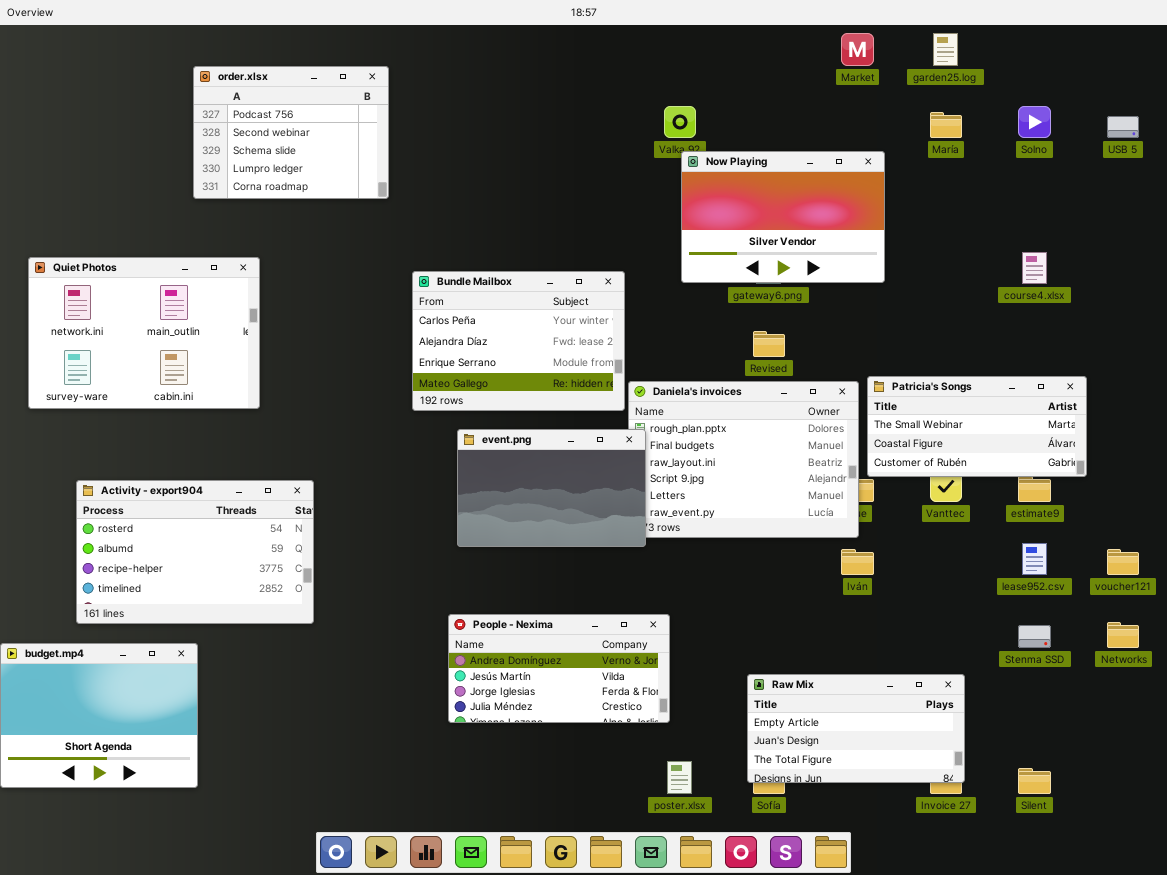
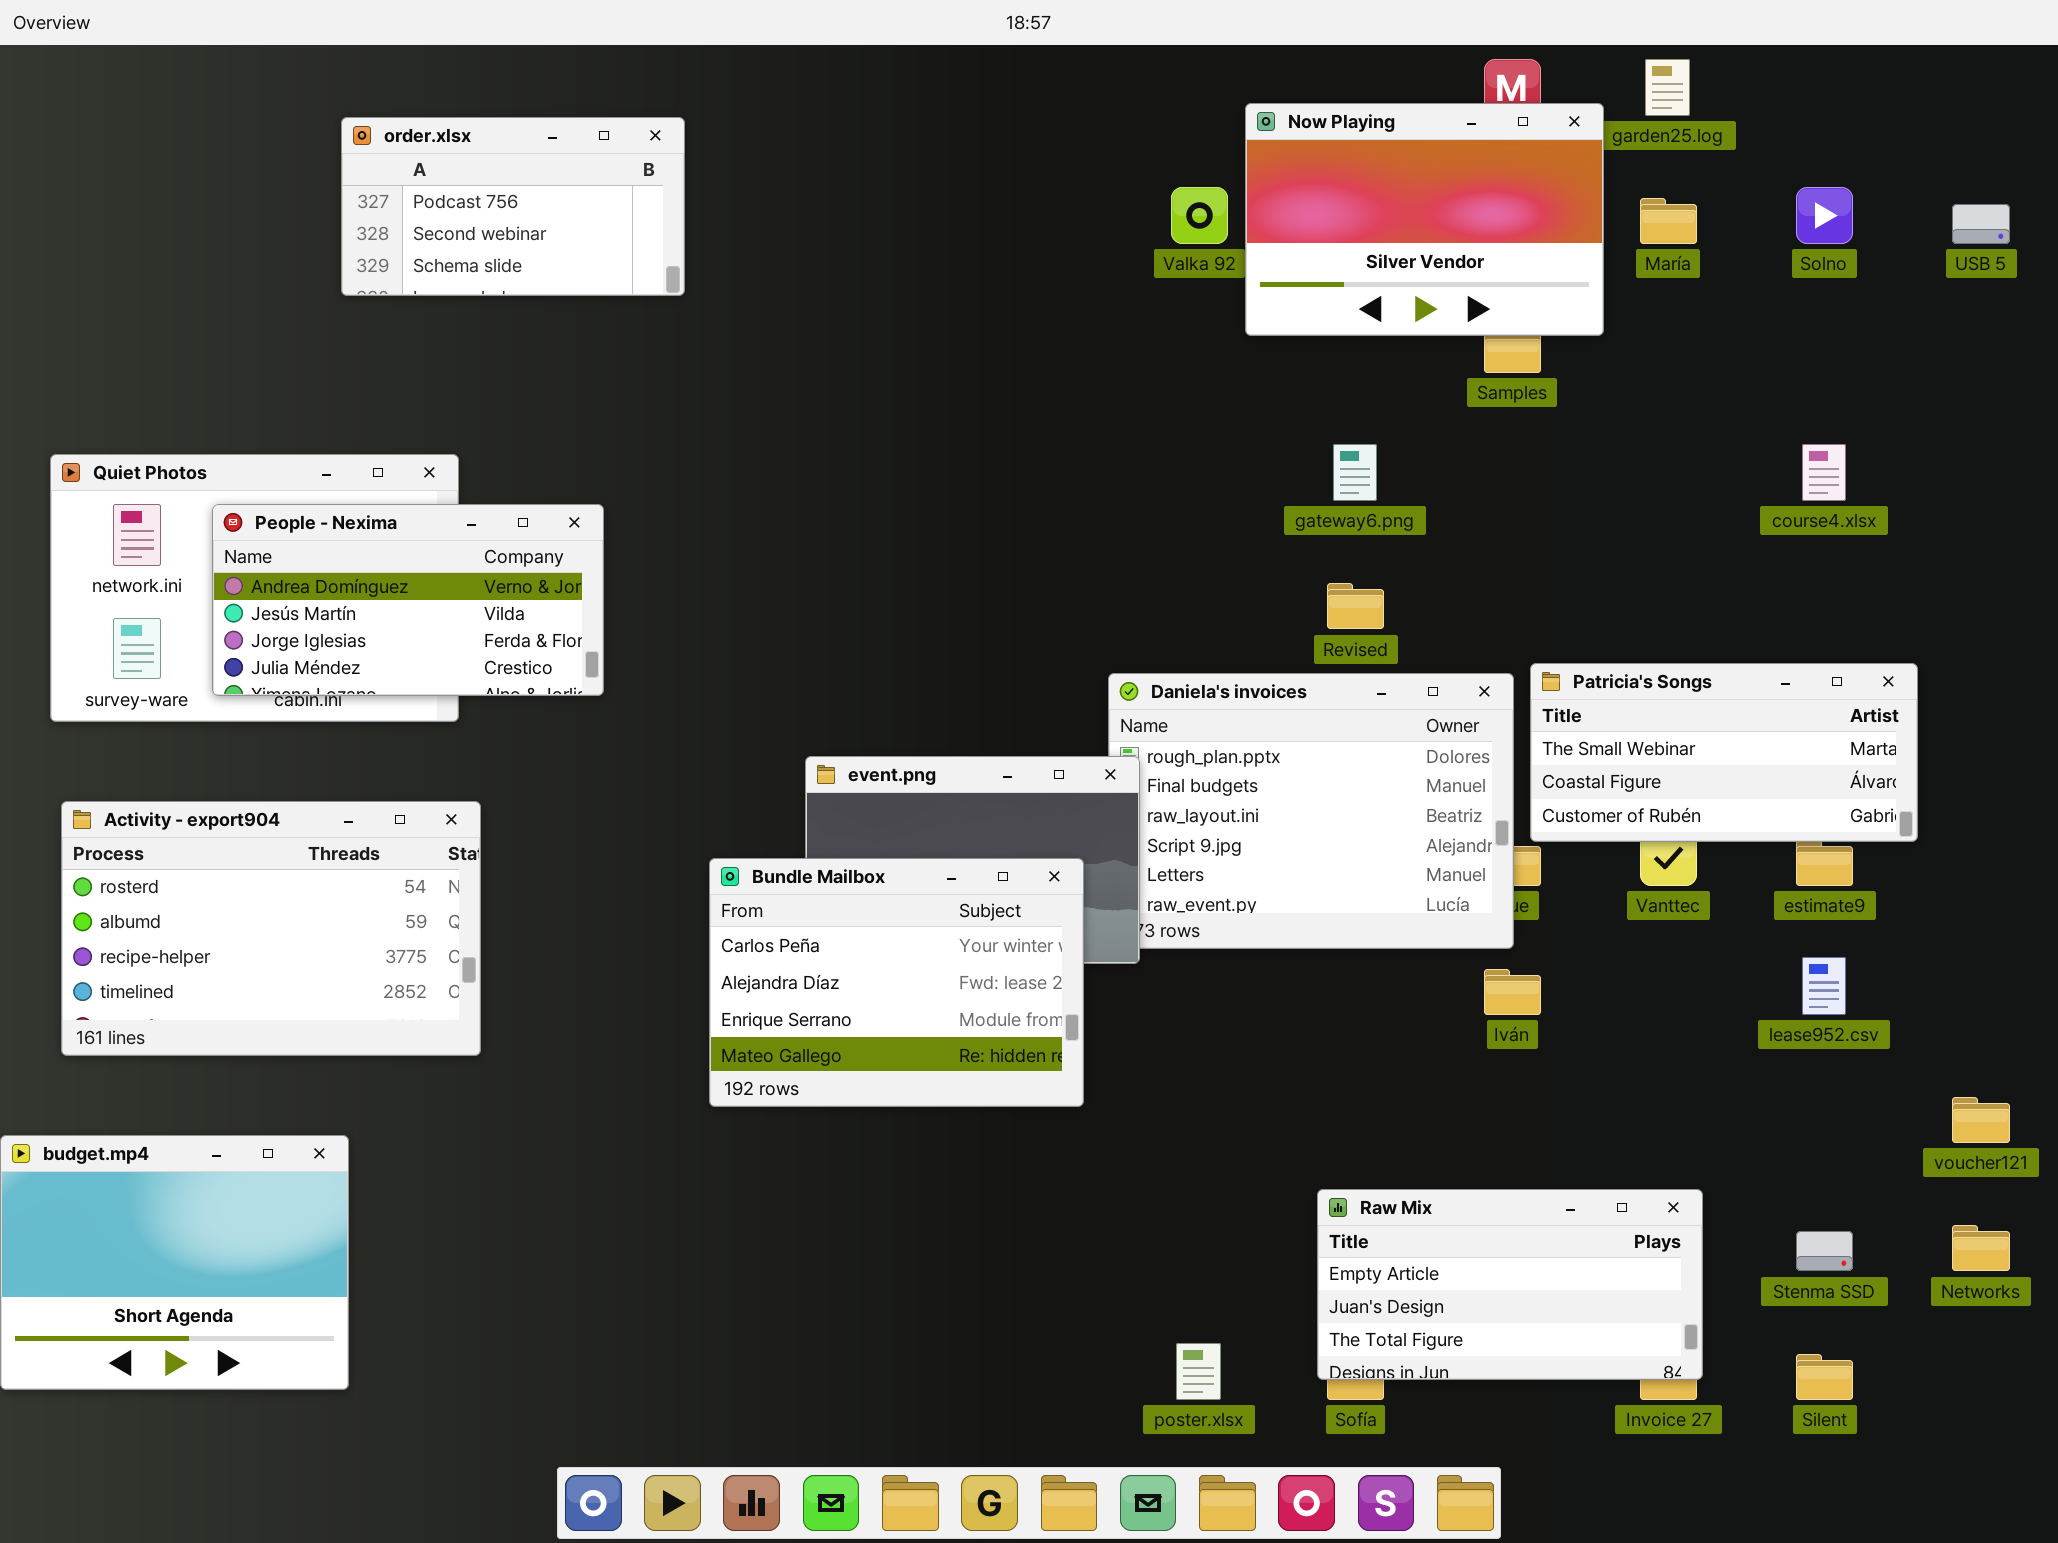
order.xlsx: [193,66,389,199] -> [341,117,685,296], resized
Now Playing: [681,151,885,283] -> [1245,103,1604,336], moved
Bundle Mailbox: [412,271,625,411] -> [709,858,1084,1107], moved
Activity - export904: [76,480,314,624] -> [61,801,481,1056], moved
voucher121: [1107,549,1139,575] -> [1952,1097,2010,1143], moved
People - Nexima: [448,614,670,723] -> [212,504,604,696], moved
Networks: [1107,622,1139,648] -> [1952,1225,2010,1271], moved
Stenma SSD: [1018,625,1051,648] -> [1796,1231,1853,1271], moved

